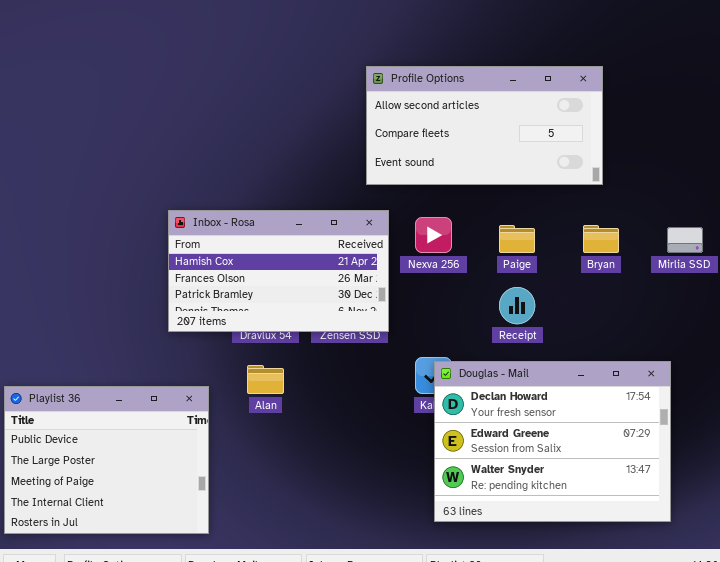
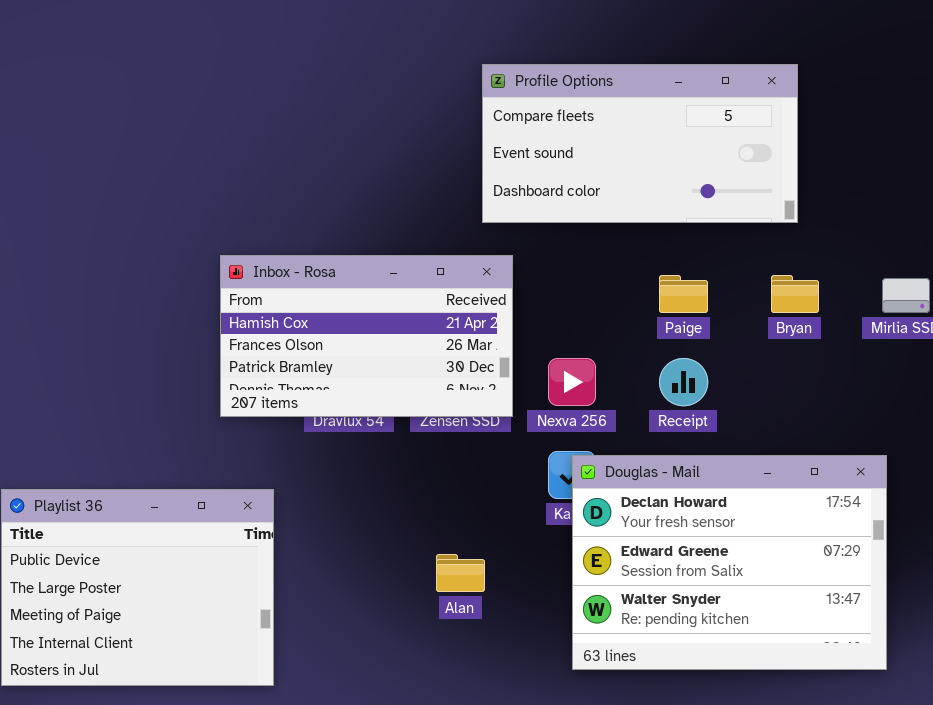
Profile Options: [366,66,603,185] -> [482,64,798,223], scrolled down 1 row
Nexva 256: [415,217,452,253] -> [548,358,596,406], moved
Alan: [247,365,284,394] -> [436,554,485,592], moved

